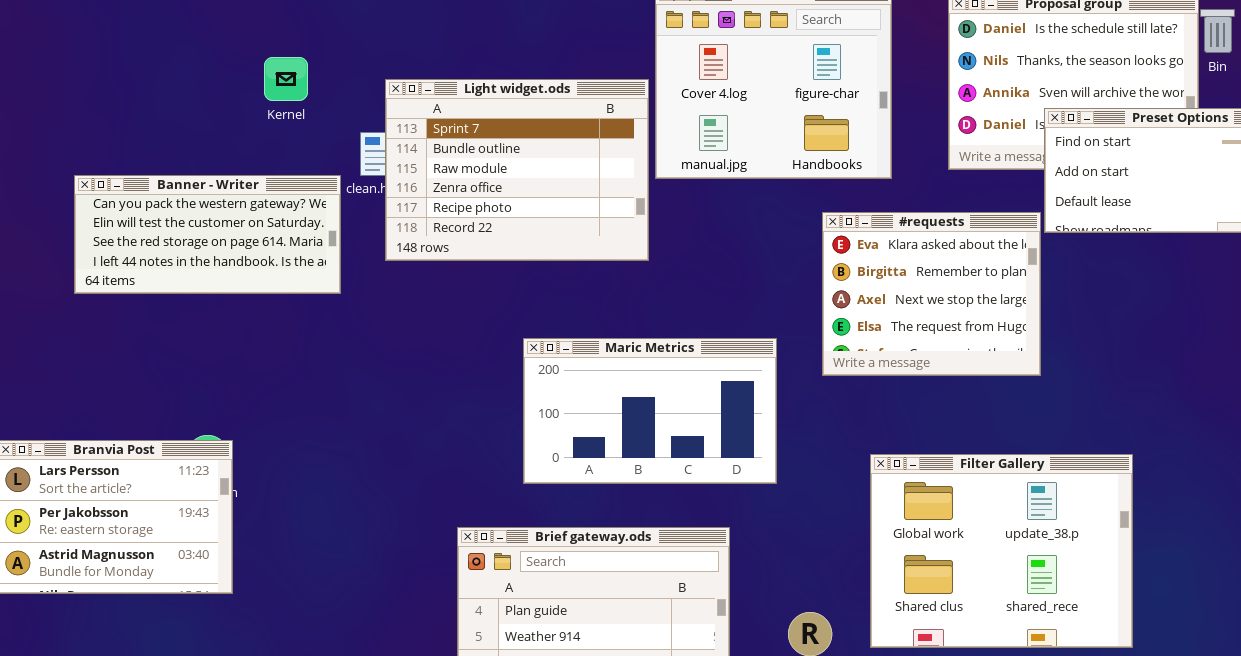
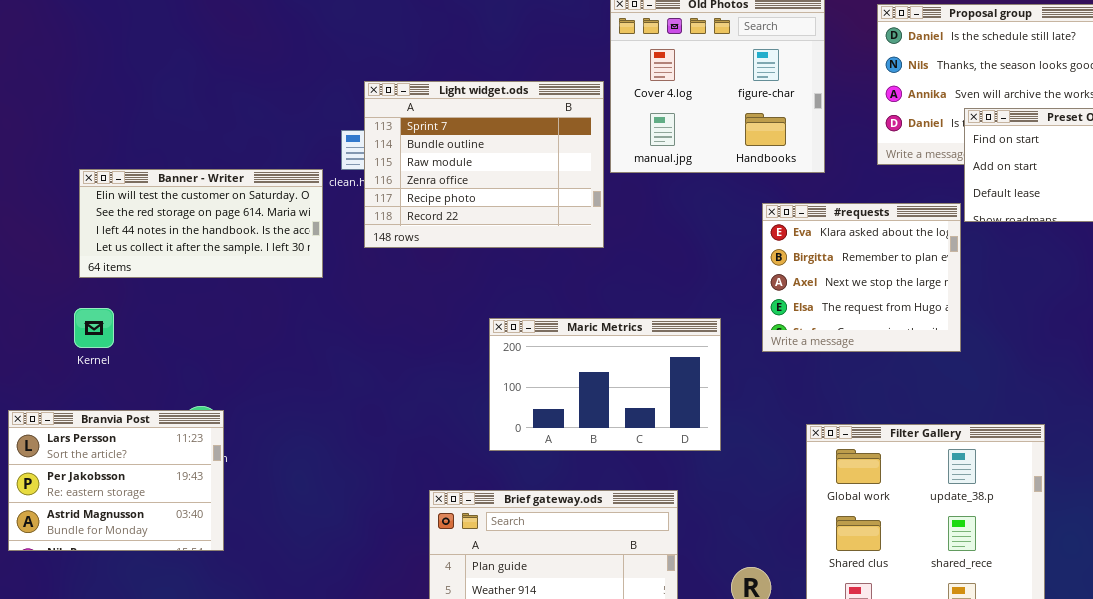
Kernel: [264,57,308,101] -> [74,308,114,348], moved
Banner - Writer: [74,175,341,294] -> [79,169,323,278], scrolled down 1 row

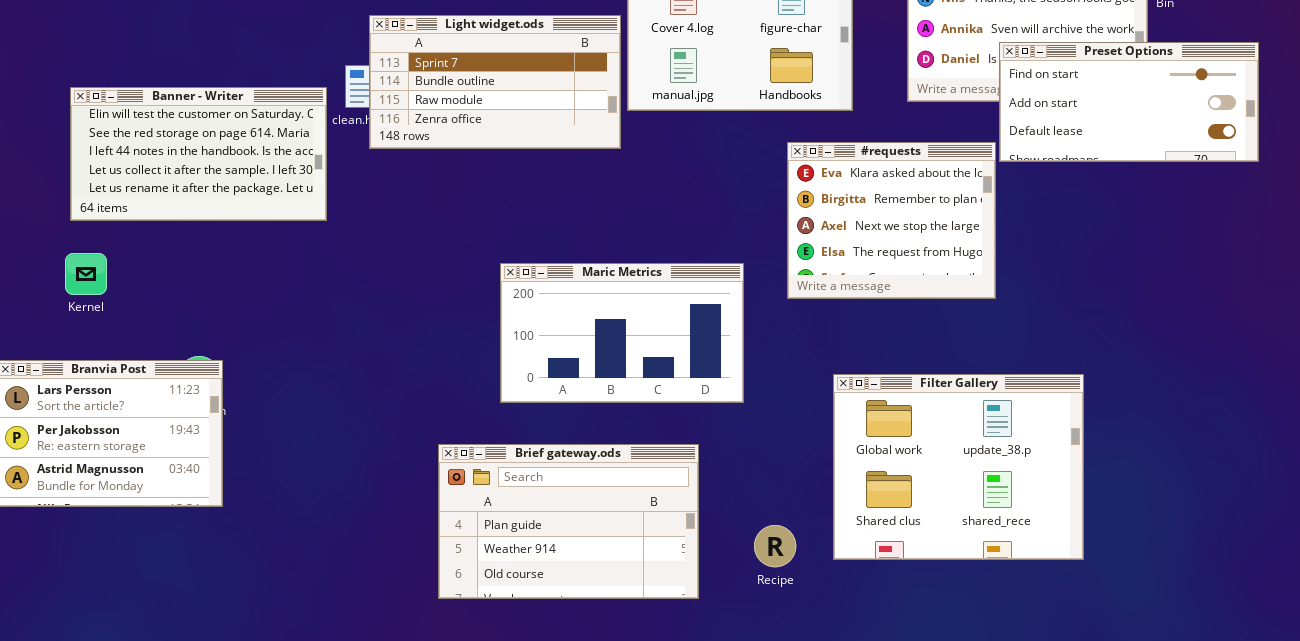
Light widget.ods: [364,81,604,248] -> [369,15,621,149], resized
Banner - Writer: [79,169,323,278] -> [70,87,327,221], resized

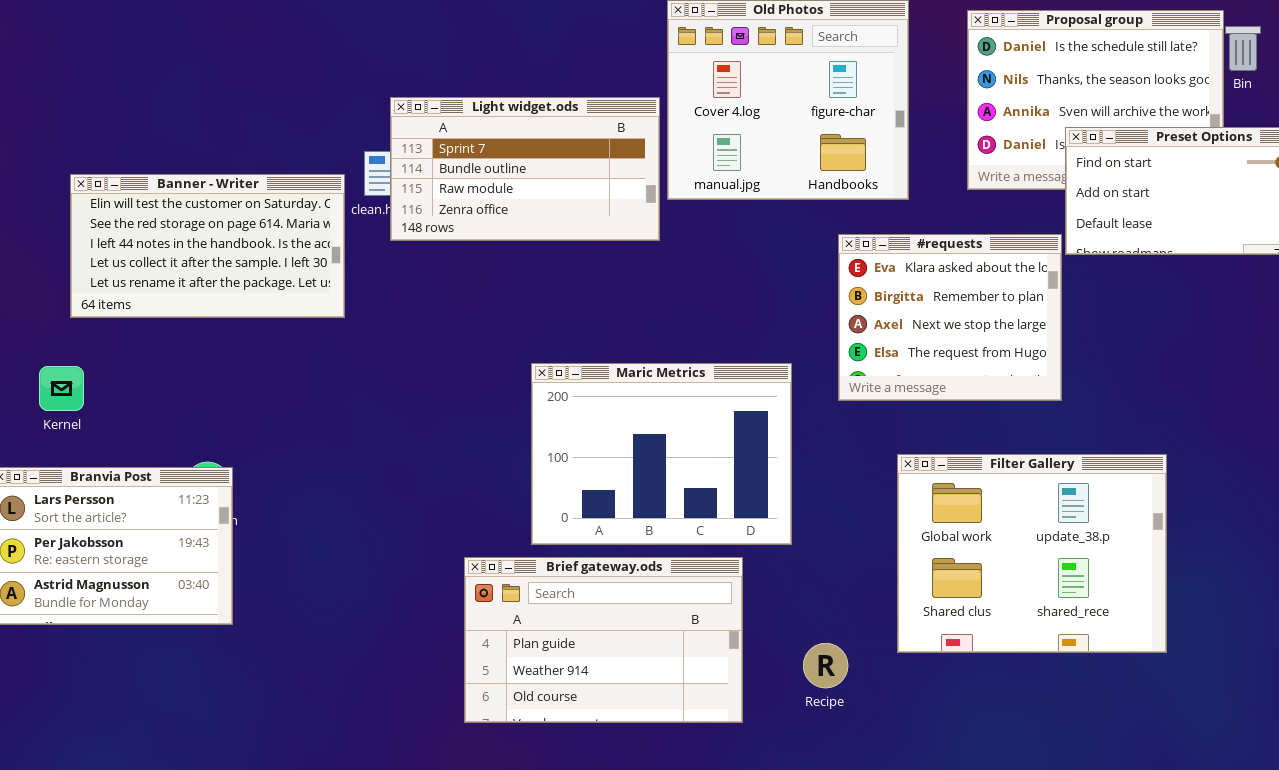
Kernel: [65,253,107,295] -> [39,366,84,411], moved
Maric Metrics: [500,263,744,403] -> [531,363,792,545], resized
Filter Gallery: [833,374,1084,560] -> [897,454,1167,653], moved

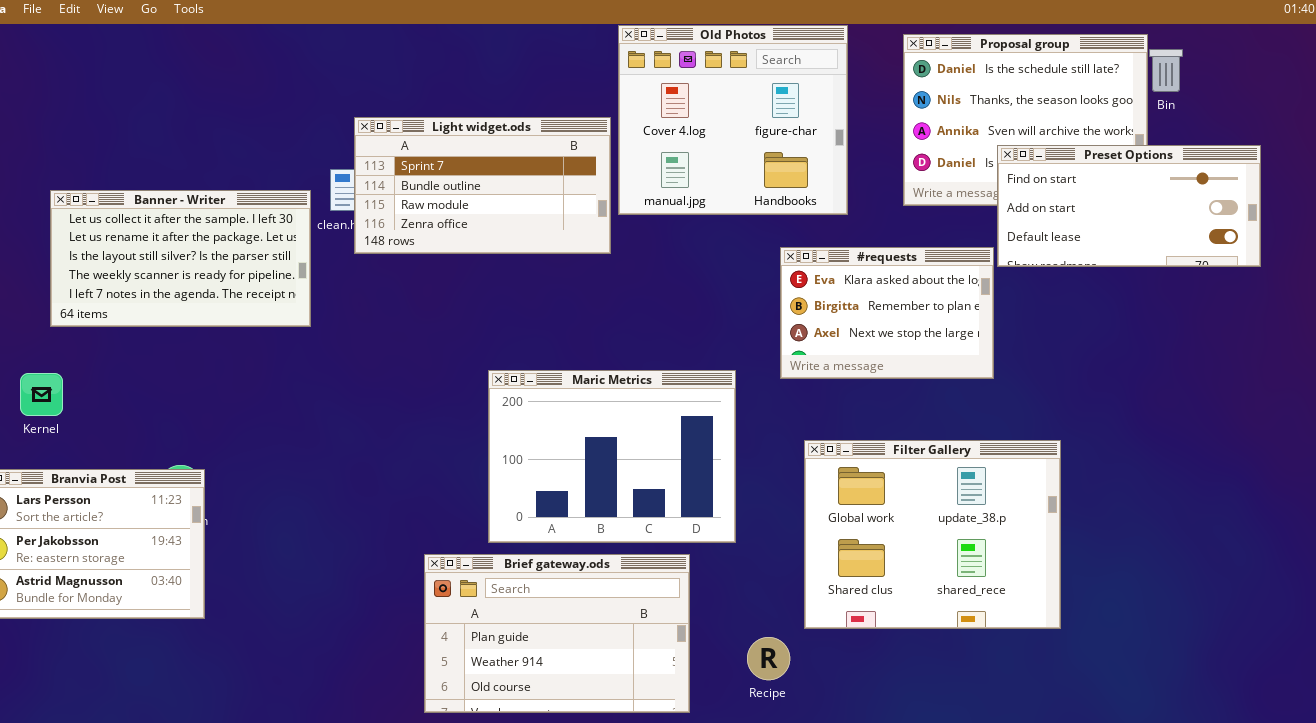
Banner - Writer: [70,174,345,318] -> [50,190,311,327], scrolled down 3 rows
#requests: [838,234,1062,401] -> [780,247,994,379], resized
Filter Gallery: [897,454,1167,653] -> [804,440,1061,629], moved

